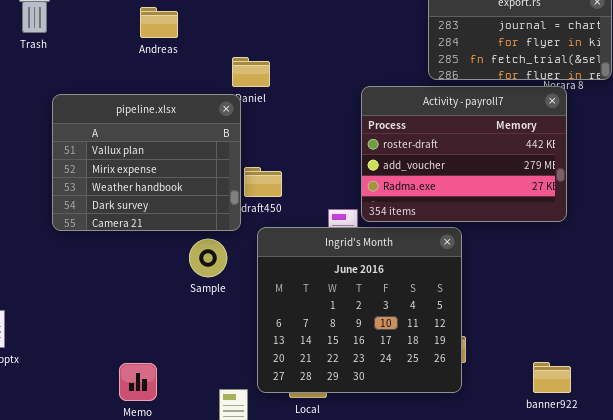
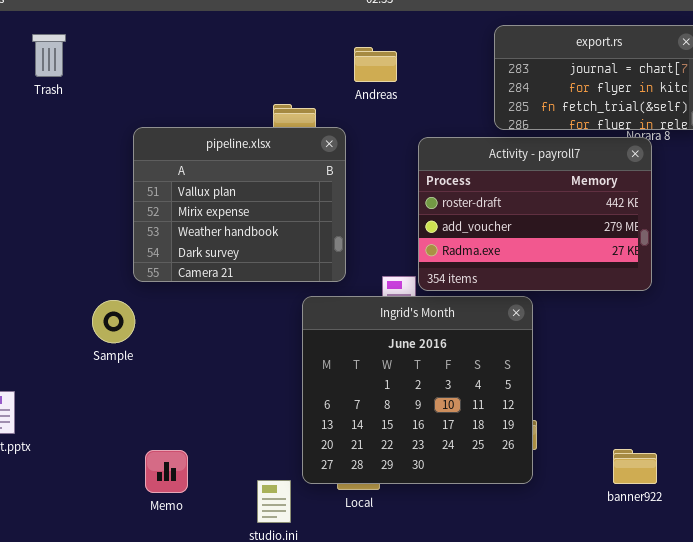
Andreas: [140,7,178,38] -> [354,47,397,82], moved
pipeline.xlsx: [52,94,241,231] -> [133,127,346,282], moved
Sample: [189,239,227,277] -> [92,300,135,343], moved

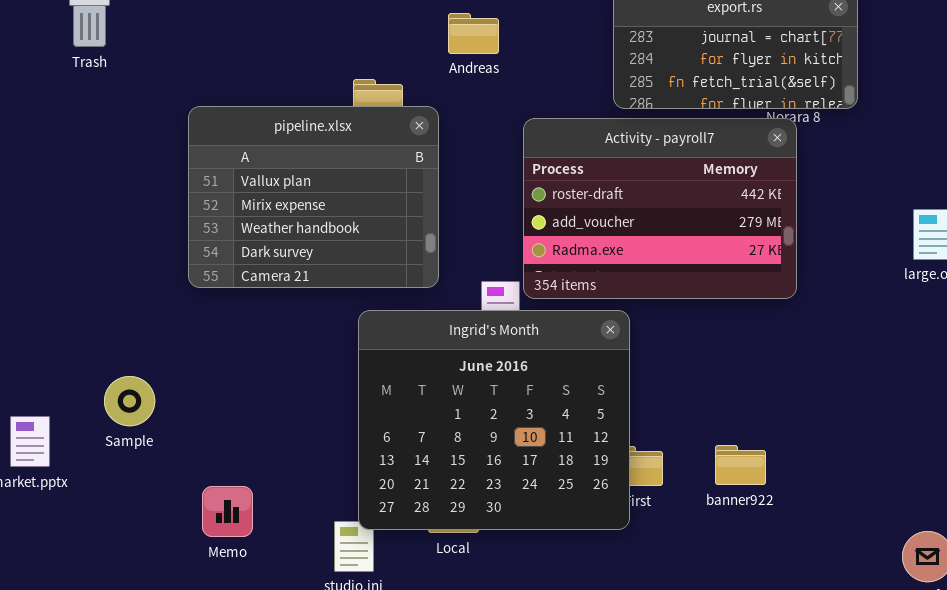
Ingrid's Month: [302,296,533,484] -> [358,310,630,530], moved
Sample: [92,300,135,343] -> [104,376,155,426], moved
banner922: [613,449,657,484] -> [715,445,766,485], moved

